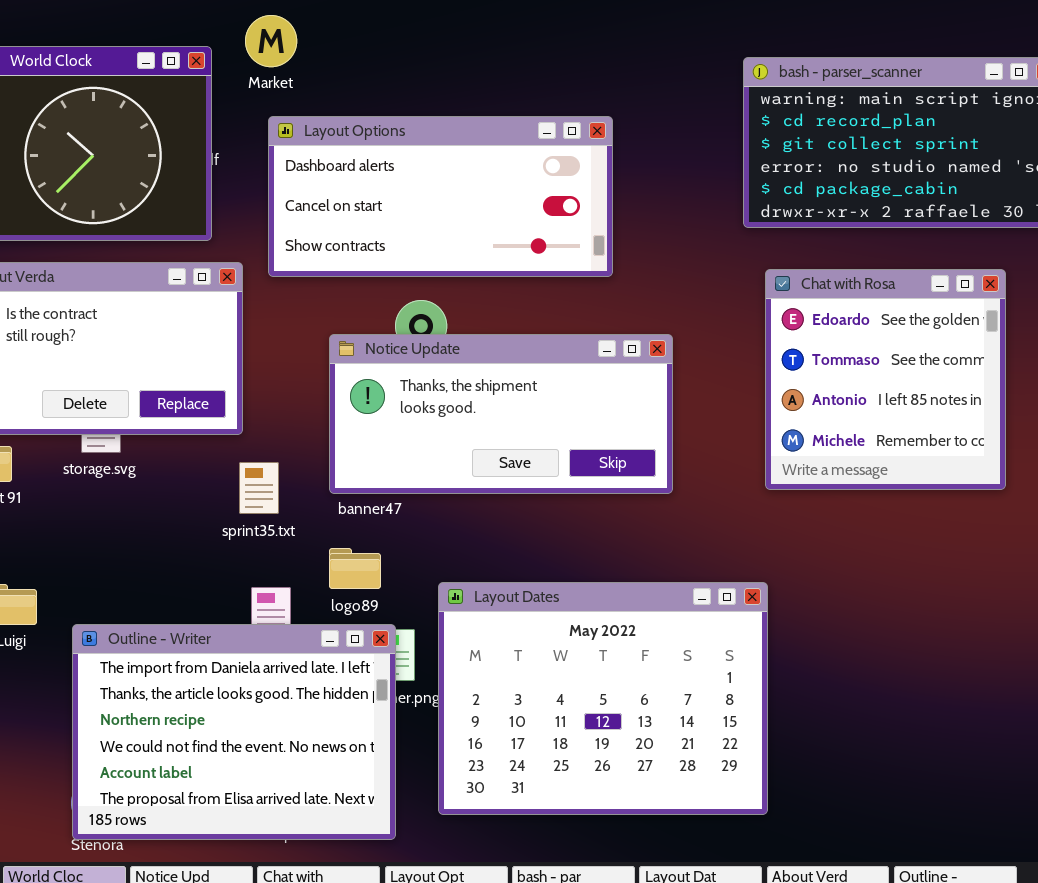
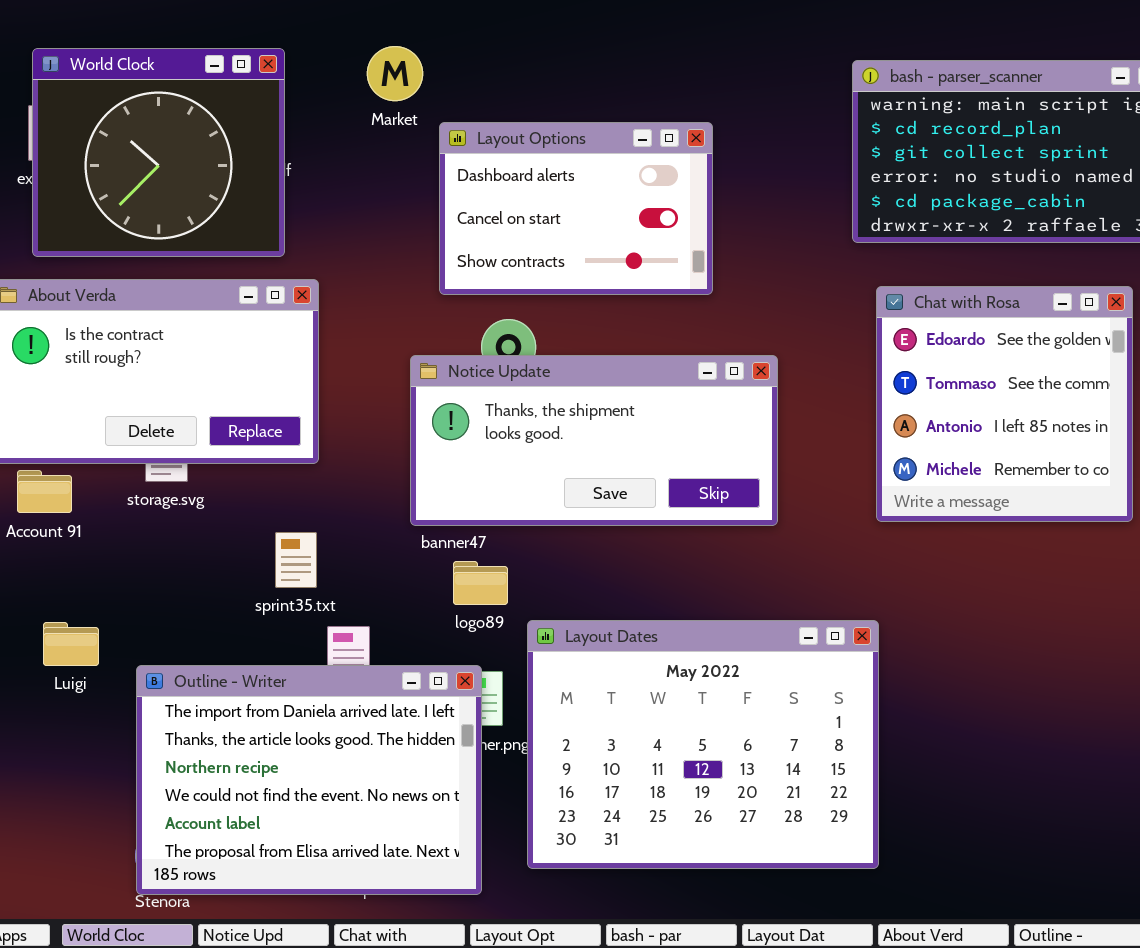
Market: [245,15,297,67] -> [367,46,423,101], moved
Layout Options: [268,116,613,277] -> [439,122,713,295], resized
sprint35.txt: [239,462,279,514] -> [275,532,317,588], moved
logo89: [329,548,381,589] -> [453,561,508,605], moved

